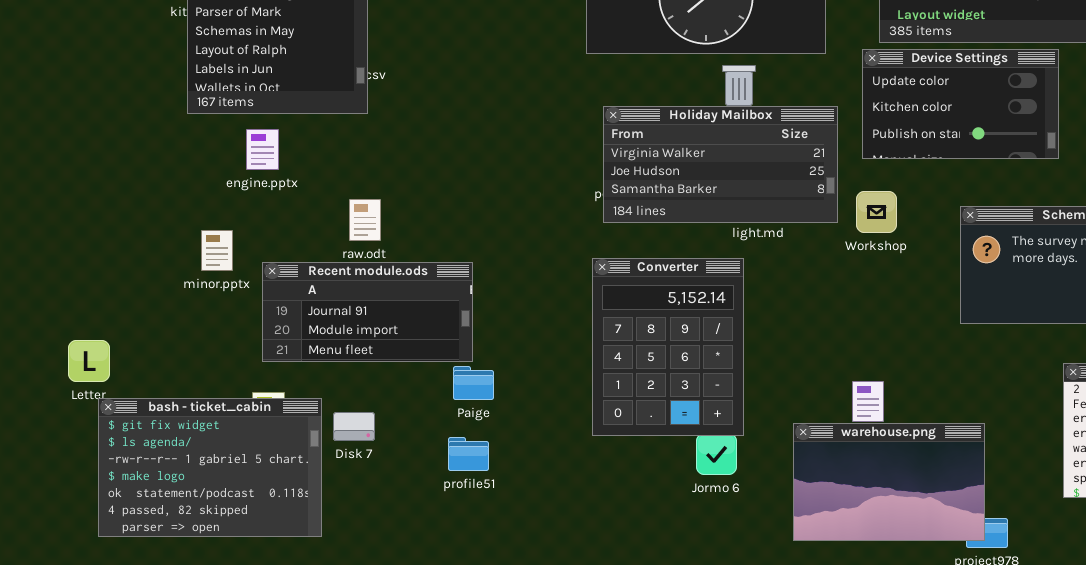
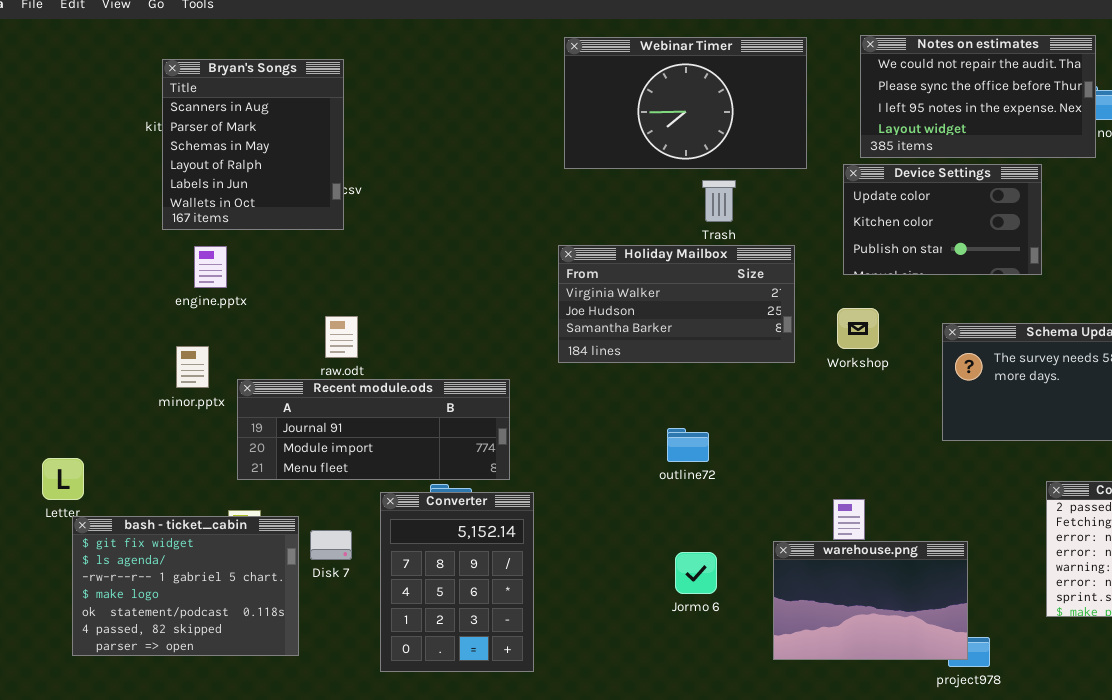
Holiday Mailbox: [603,106,838,223] -> [558,245,795,363], moved
engine.pptx: [246,129,279,170] -> [194,246,227,288], moved
Converter: [592,258,744,436] -> [380,492,534,672], moved
Recent module.ods: [262,262,473,362] -> [237,379,510,480], resized

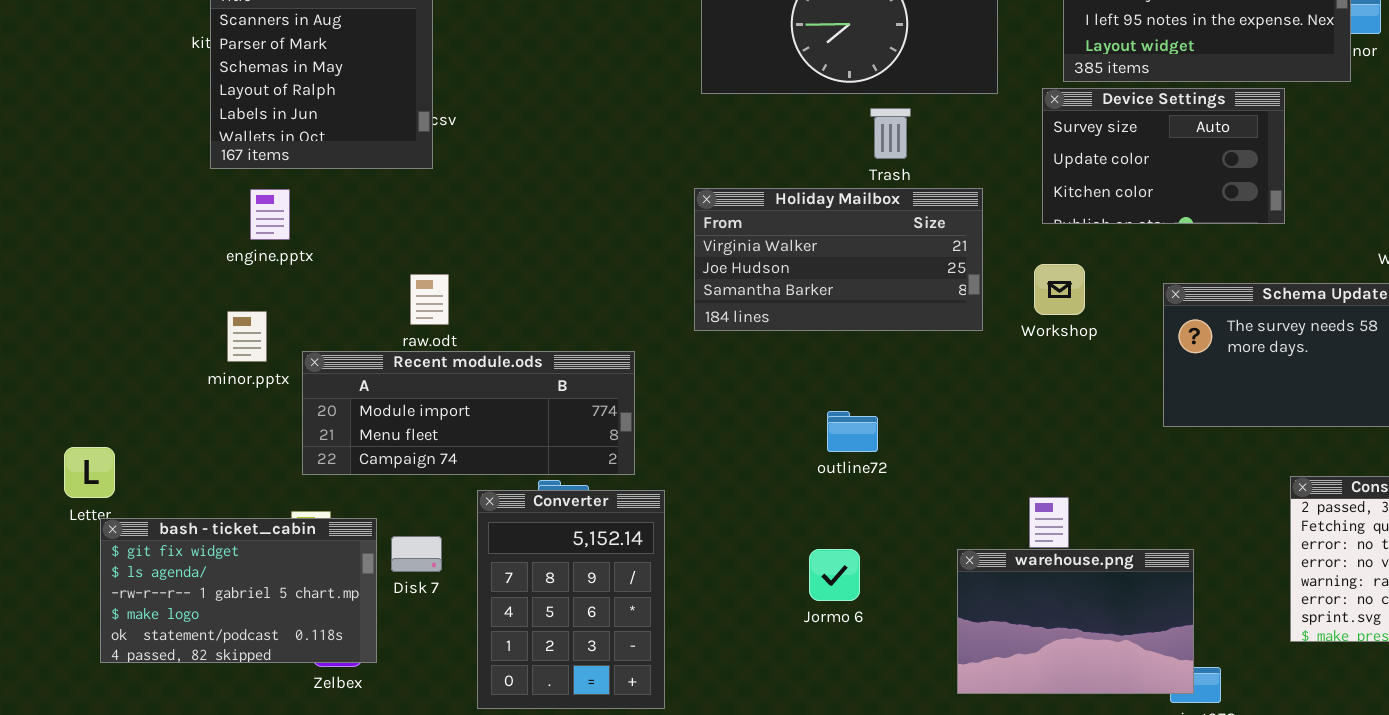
Device Settings: [843,164,1042,275] -> [1042,88,1285,224], scrolled up 1 row
Recent module.ods: [237,379,510,480] -> [302,351,635,475], scrolled down 1 row
bash - ticket_cabin: [72,516,299,656] -> [100,518,377,663], resized
Jormo 6: [675,552,717,594] -> [809,549,860,601], moved

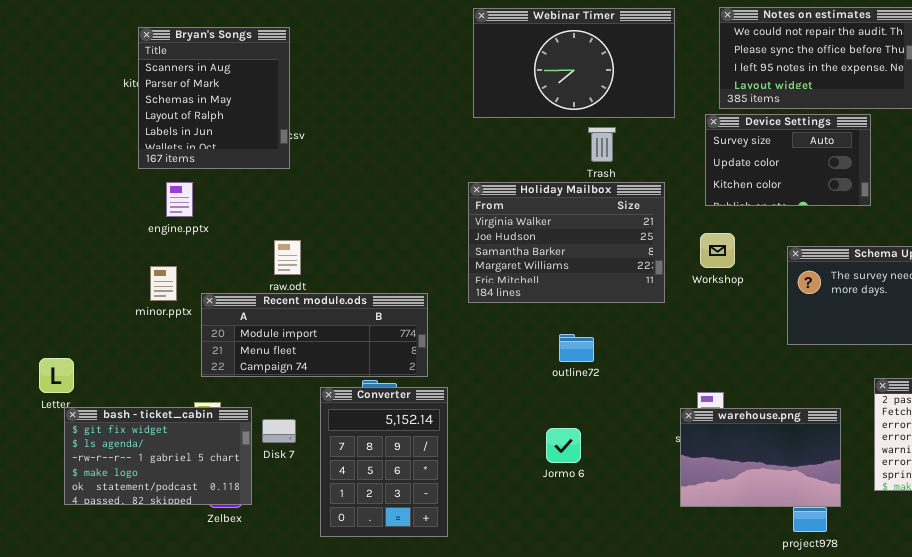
Holiday Mailbox: [694,188,983,331] -> [468,182,665,303], resized
warehouse.png: [957,549,1194,694] -> [680,408,841,507], moved

